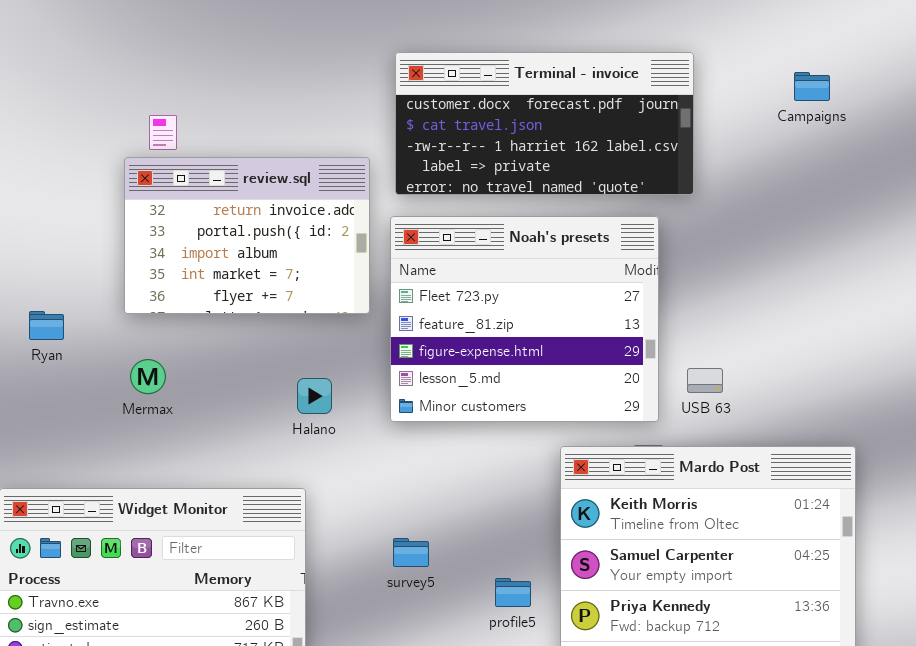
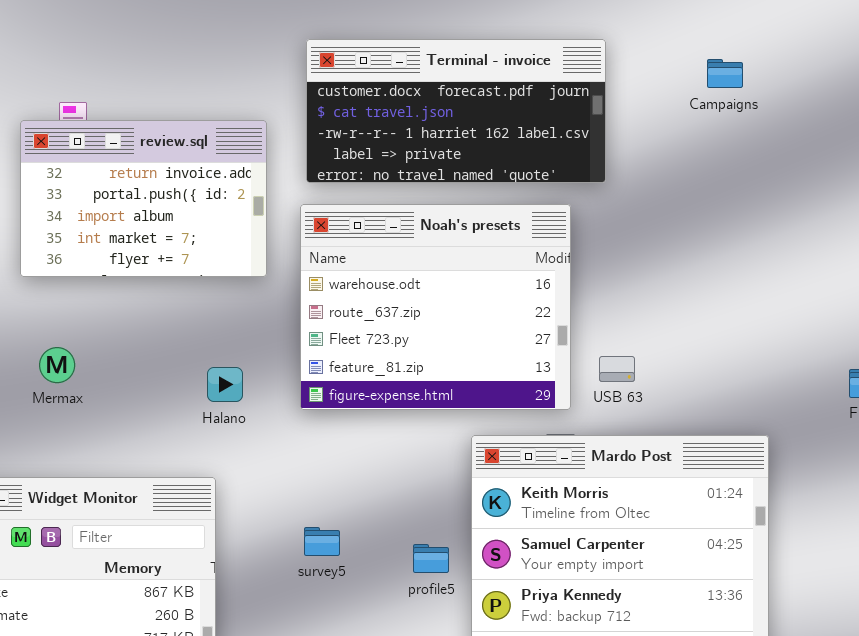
review.sql: [124,157,370,314] -> [20,120,267,277], moved
Noah's presets: [390,216,659,422] -> [300,204,571,410], scrolled up 2 rows
profile5: [495,578,531,607] -> [413,544,449,573], moved

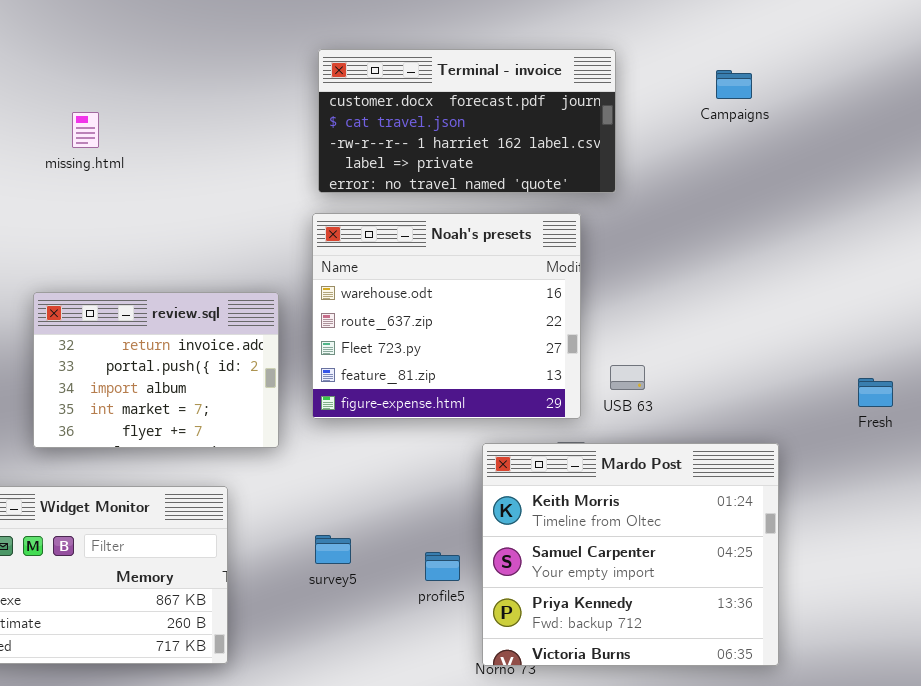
review.sql: [20,120,267,277] -> [33,292,279,448], moved

